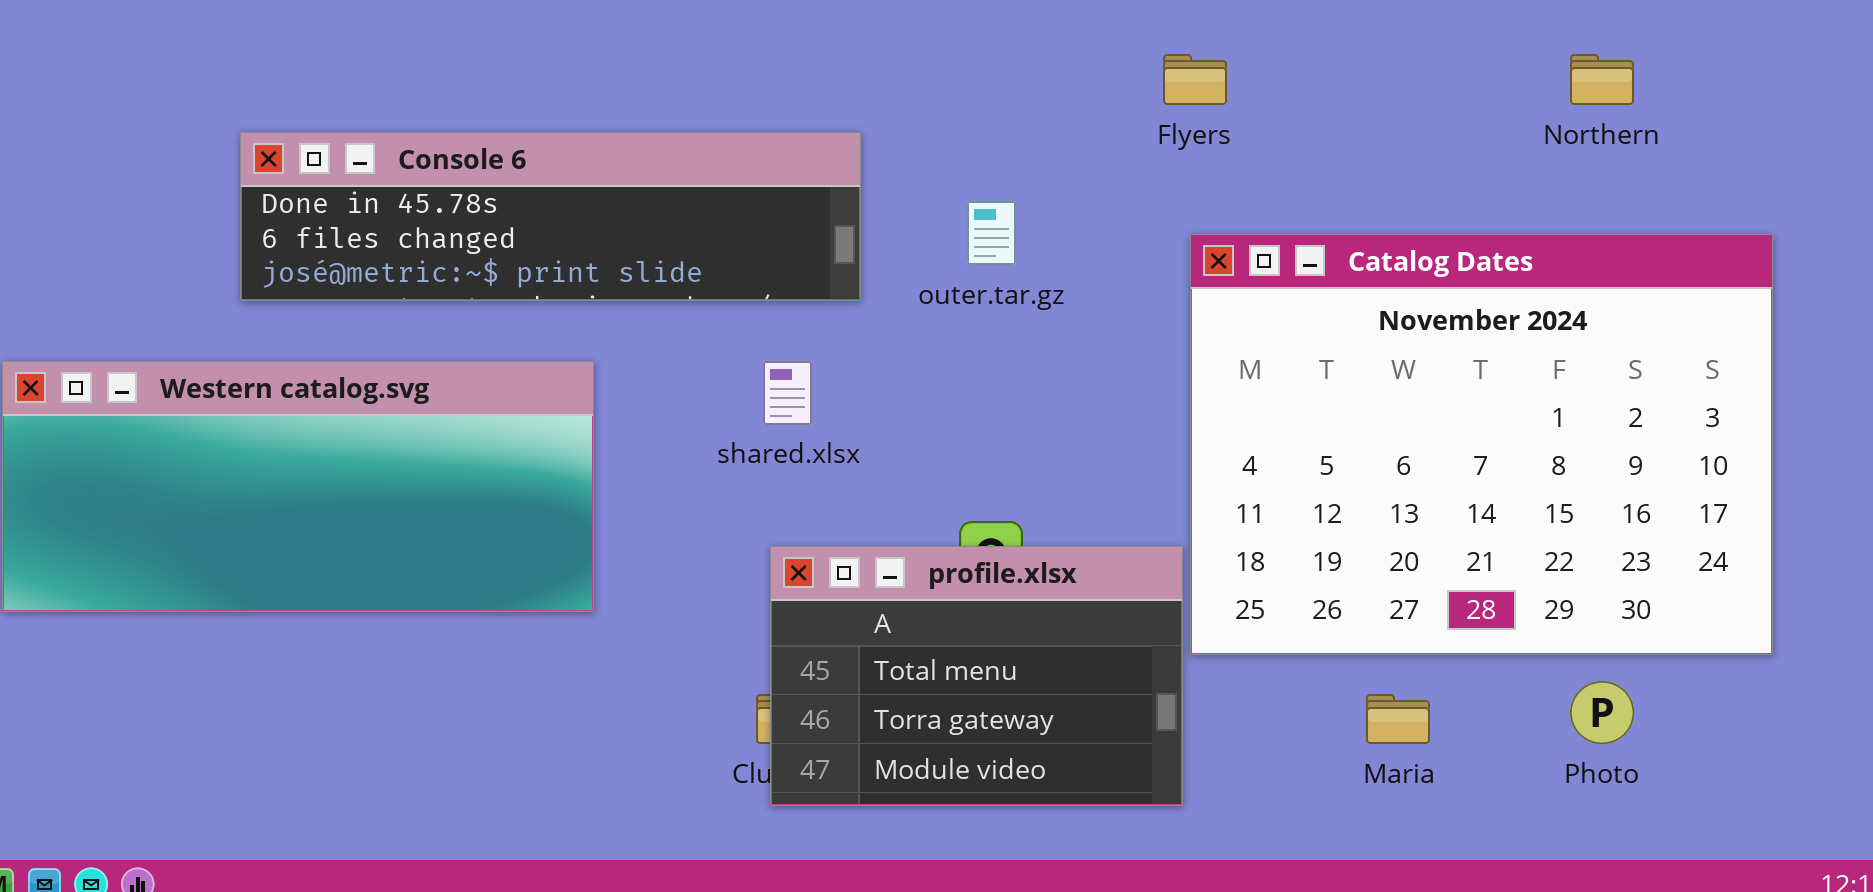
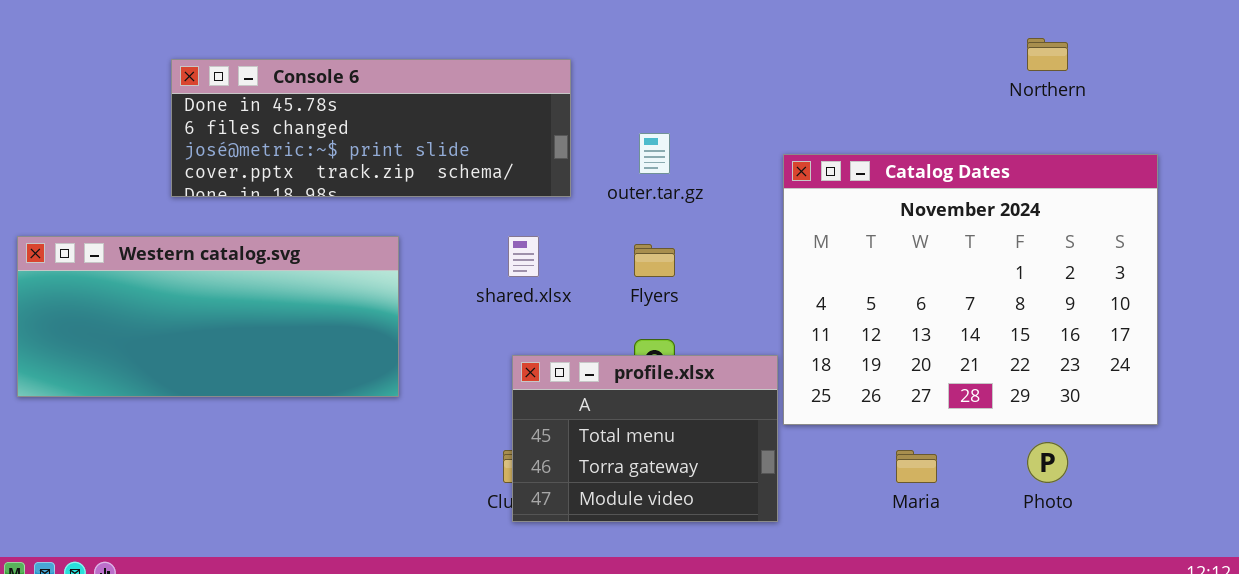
Flyers: [1163,54,1227,105] -> [634,244,675,277], moved
Console 6: [240,132,861,301] -> [171,59,571,197], resized

